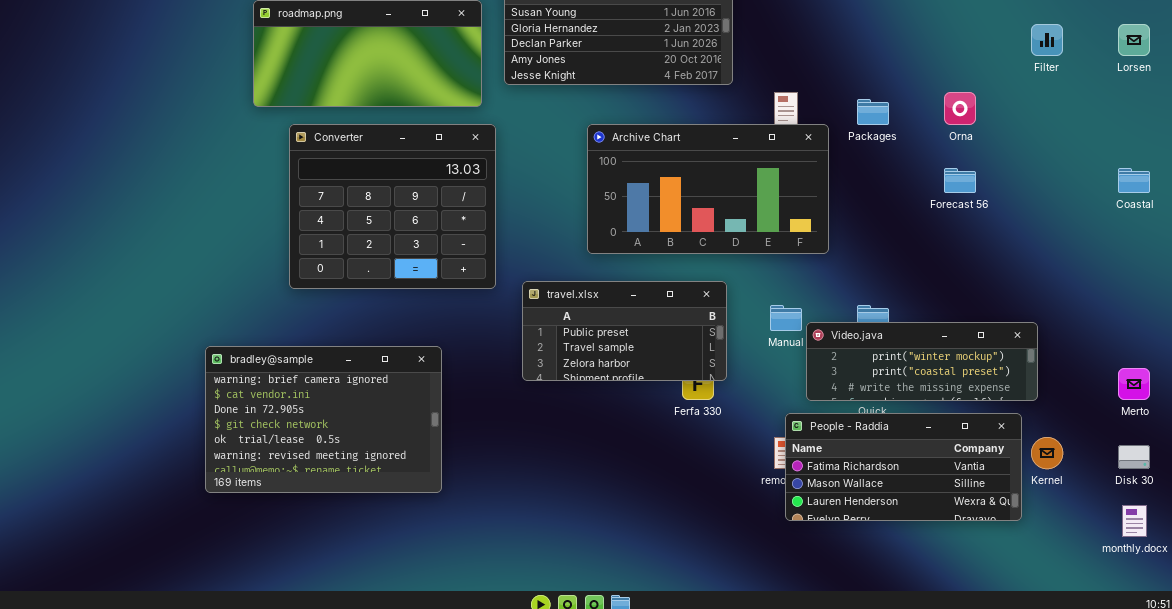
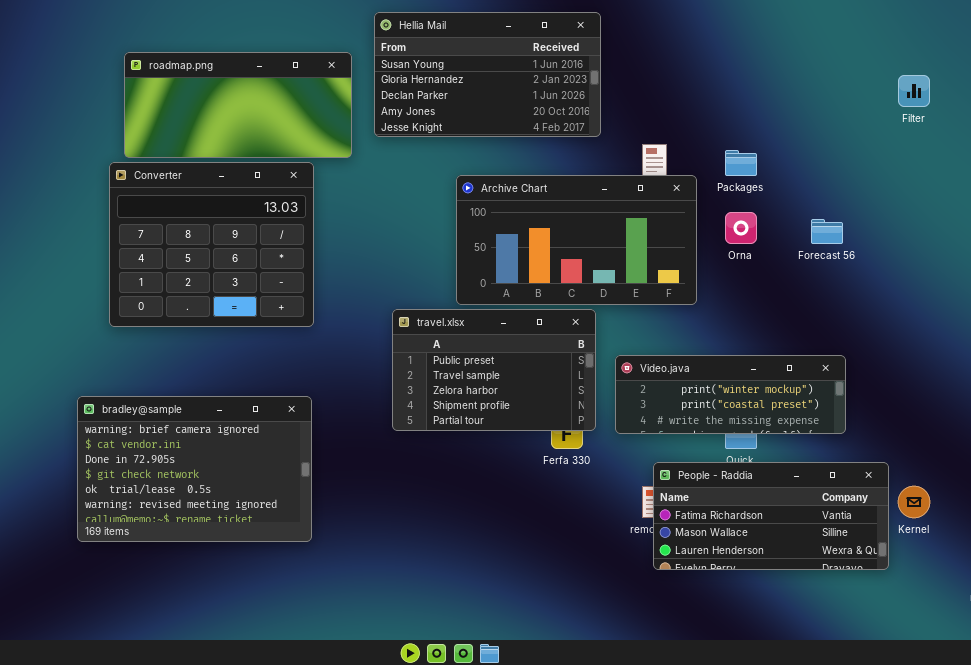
Orna: [944,92,976,125] -> [725,212,757,244], moved
Converter: [289,124,496,289] -> [109,162,314,327], moved
travel.xlsx: [522,281,727,381] -> [392,309,596,431], resized
Video.java: [806,322,1038,401] -> [615,355,846,434], moved

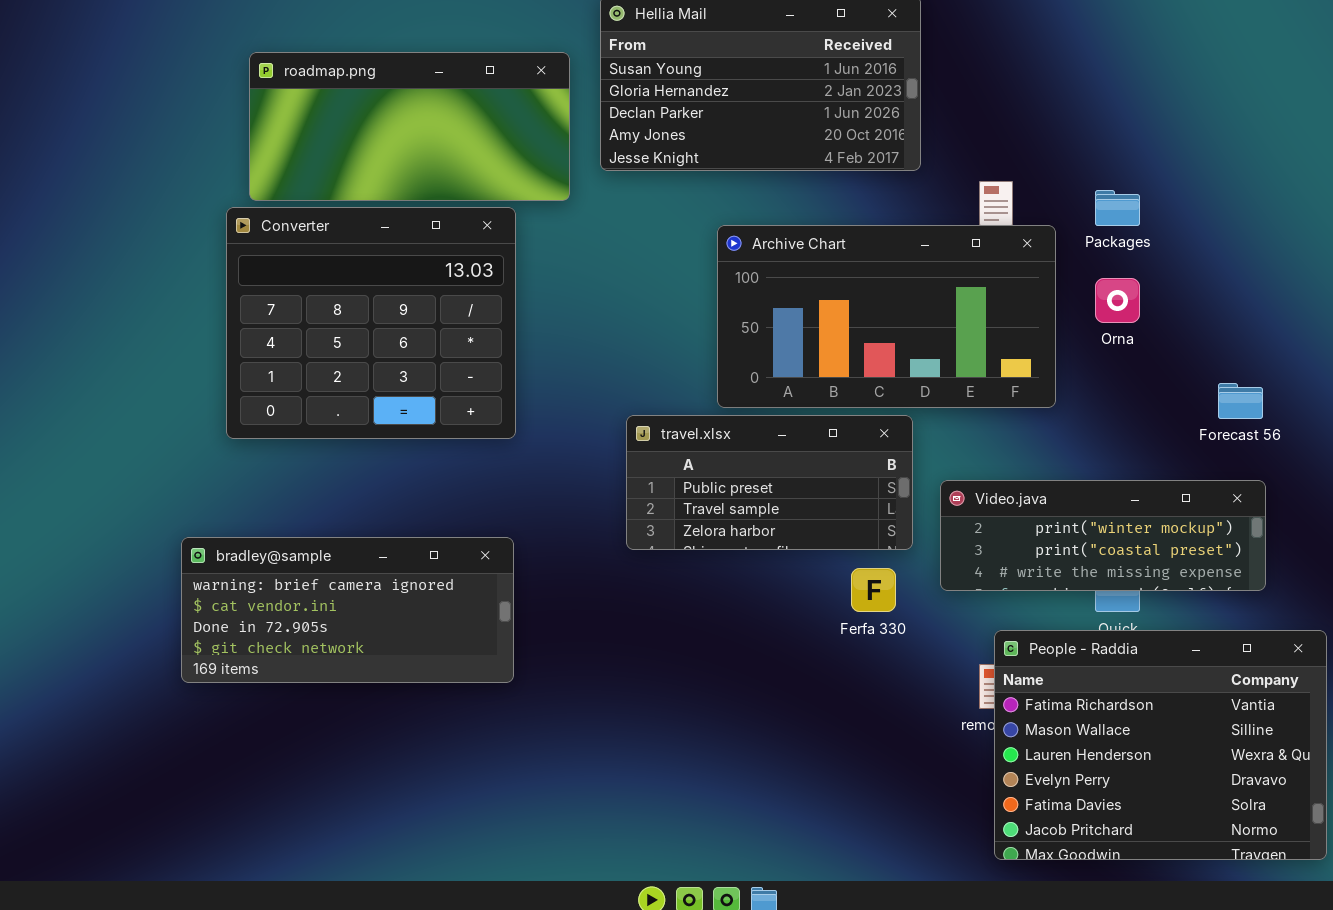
Forecast 56: [811,219,843,244] -> [1218,383,1263,419], moved
travel.xlsx: [392,309,596,431] -> [626,415,913,550], resized
bradley@sample: [77,396,312,542] -> [181,537,514,683], resized
People - Raddia: [653,462,889,570] -> [994,630,1327,860], resized

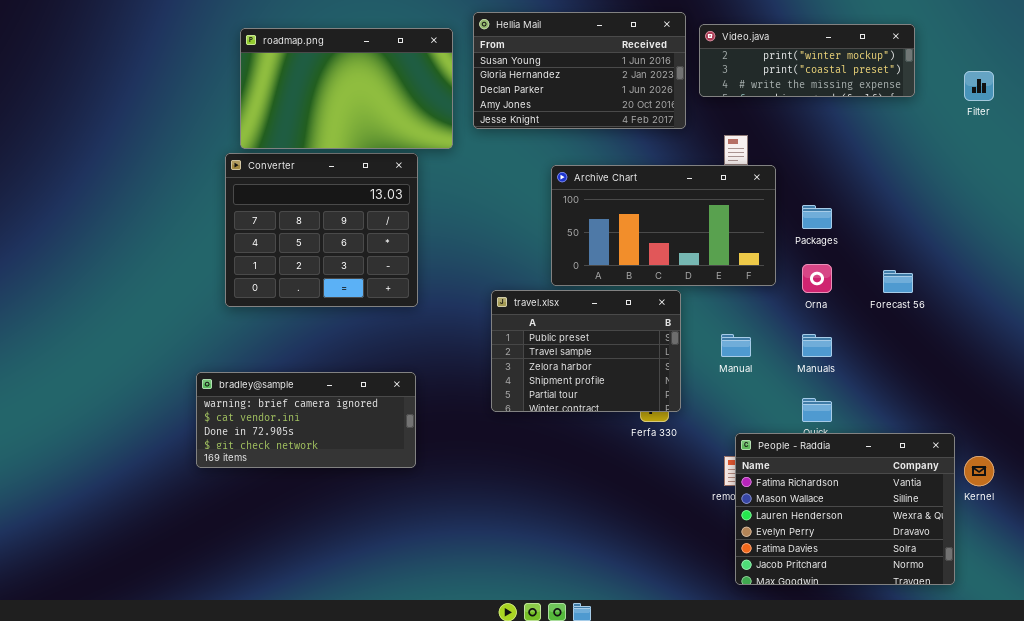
roadmap.png: [249,52,570,201] -> [240,28,453,149], resized
Packages: [1095,190,1140,226] -> [802,205,832,229], moved
Orna: [1095,278,1140,323] -> [802,264,832,293], moved
travel.xlsx: [626,415,913,550] -> [491,290,681,412], resized
Video.java: [940,480,1266,591] -> [699,24,915,97], moved

